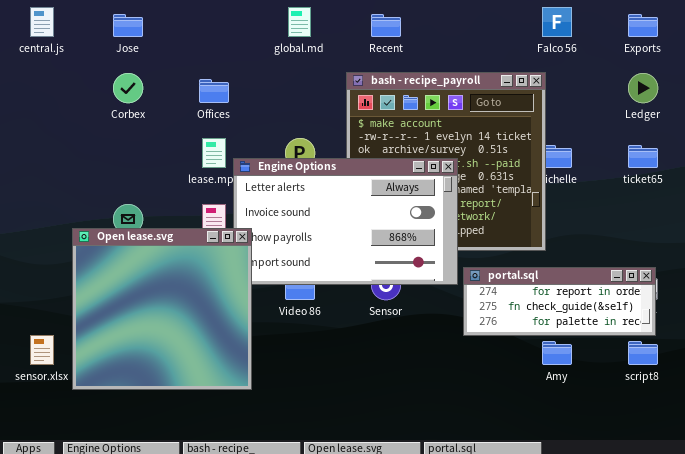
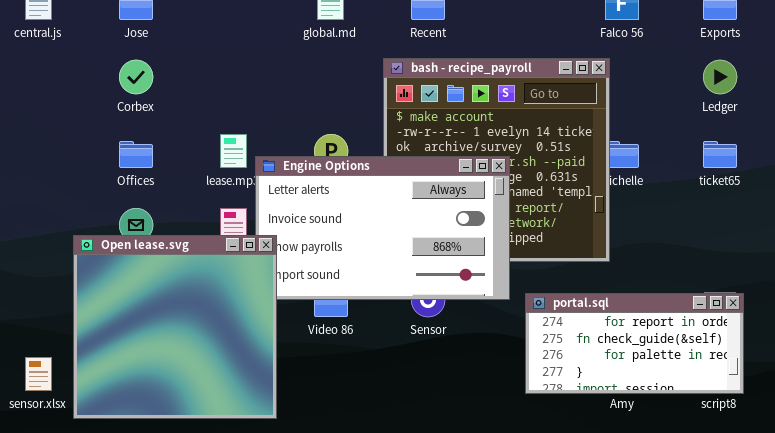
Offices: [199,79,229,103] -> [119,141,153,168], moved
portal.sql: [463,267,656,336] -> [525,293,744,394], moved, resized

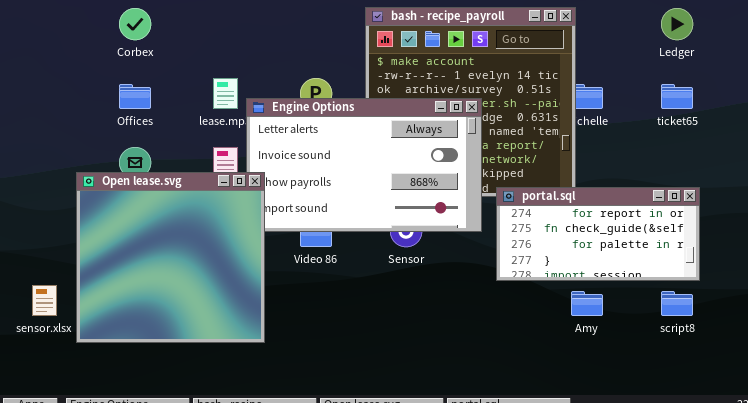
portal.sql: [525,293,744,394] -> [496,187,700,281], moved

